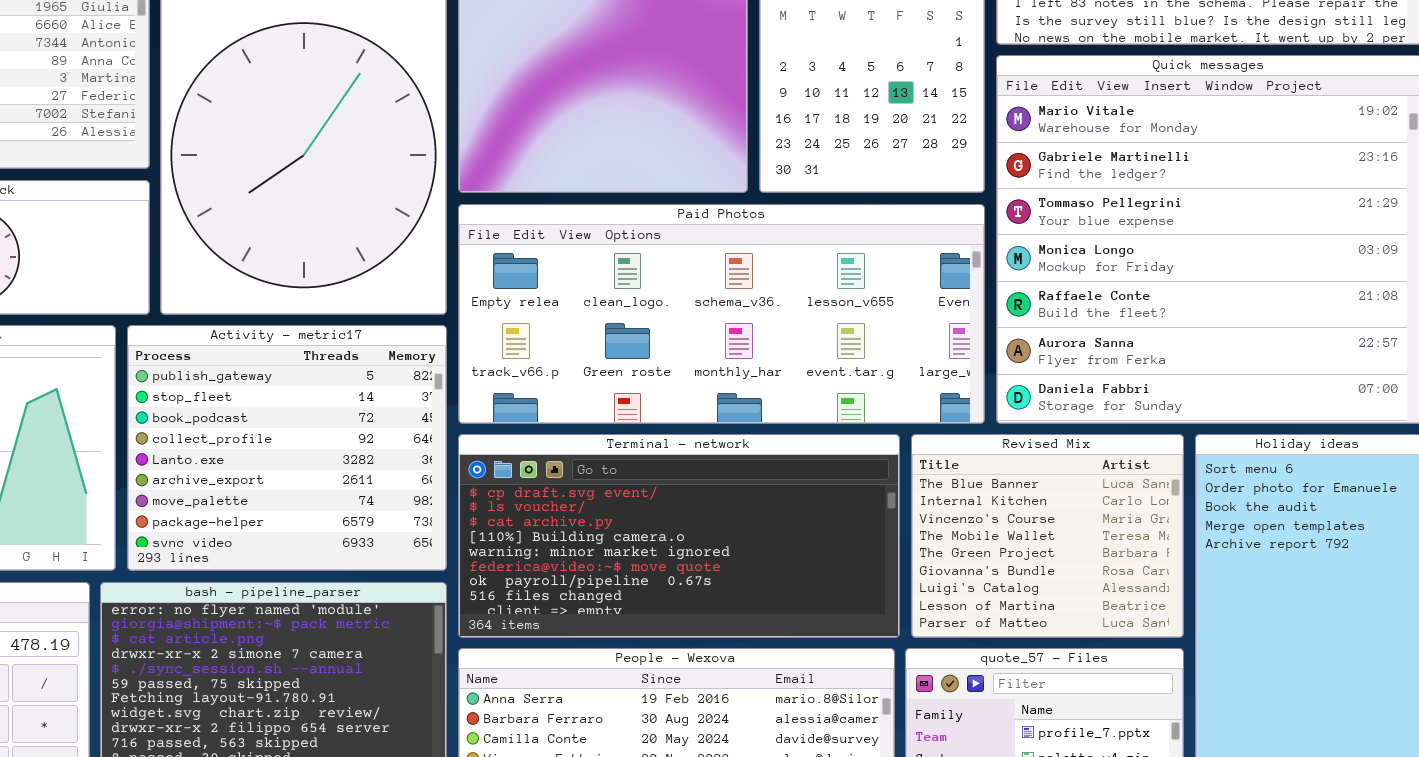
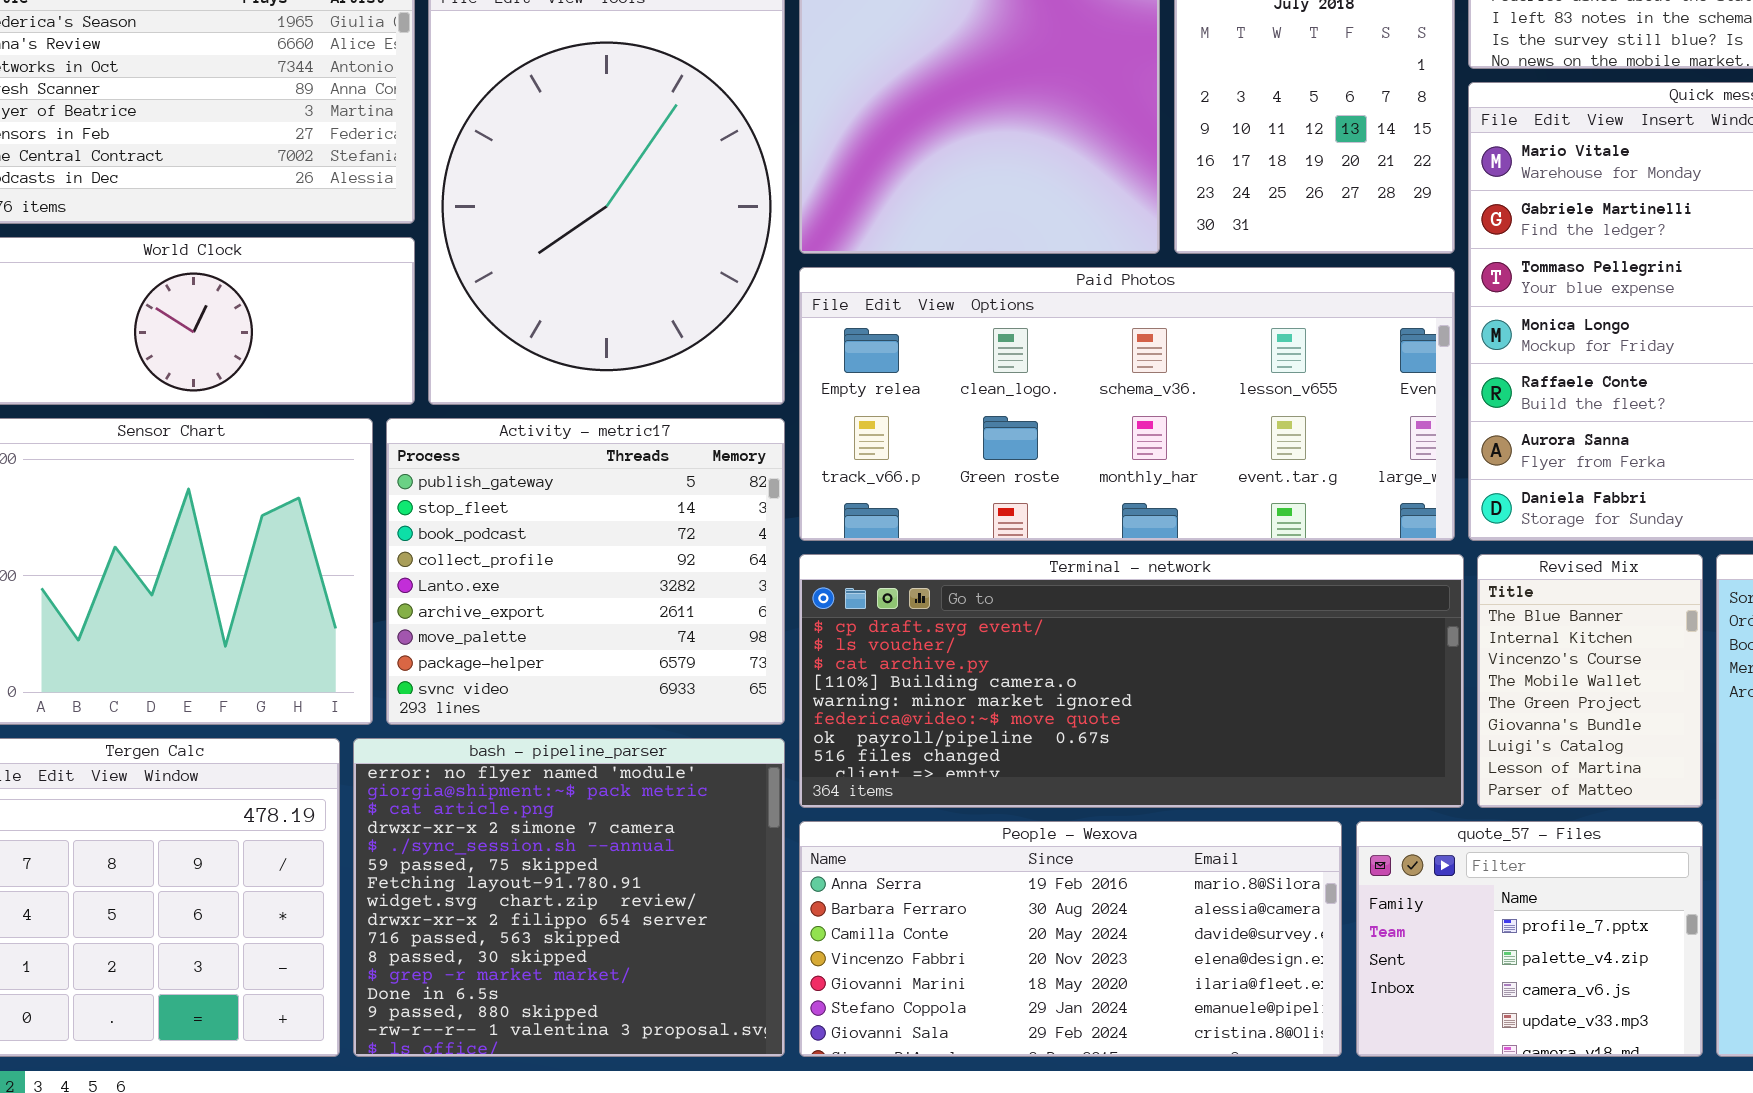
Terminal - network: [458,434,900,638] -> [799,554,1464,808], resized
Revised Mix: [911,434,1184,638] -> [1477,554,1703,808], resized

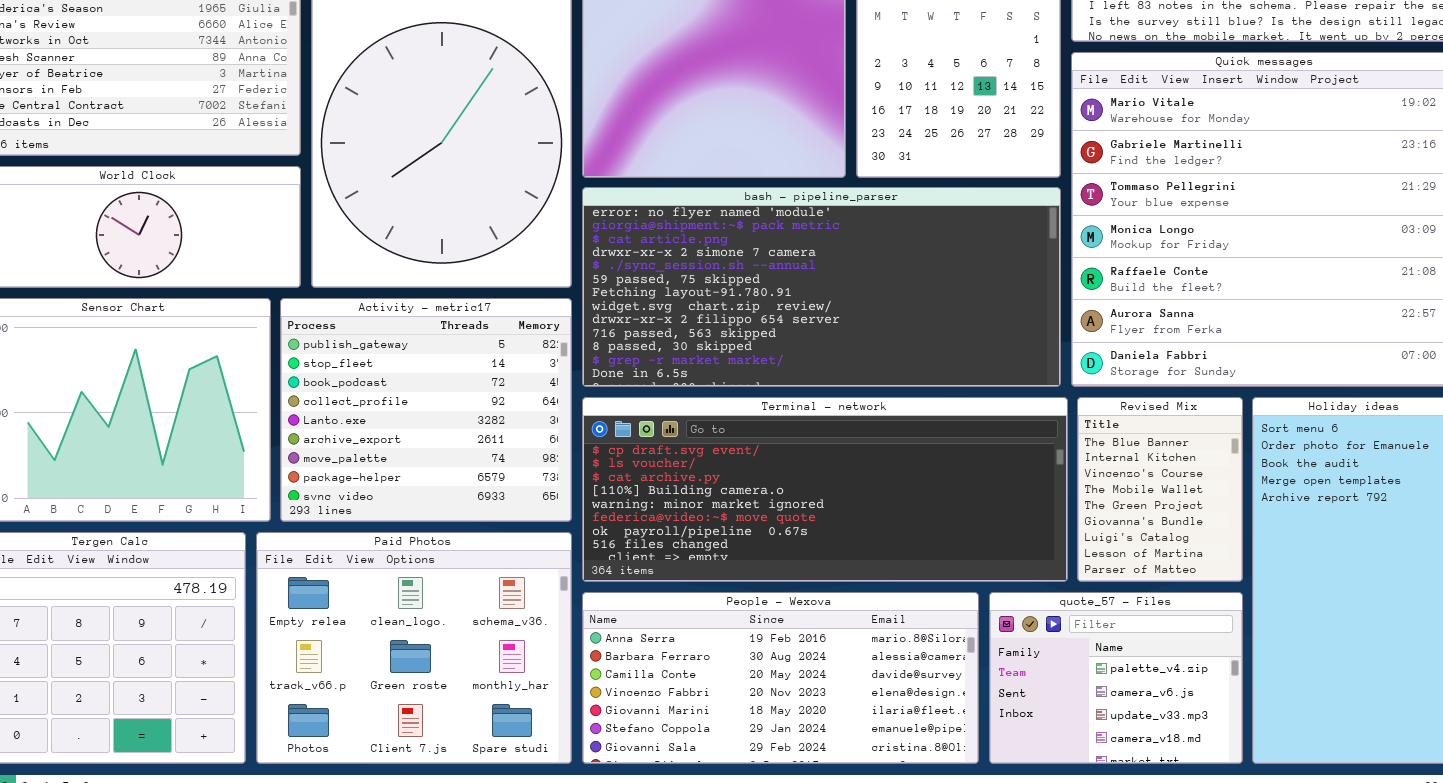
Paid Photos: [799,267,1455,541] -> [256,532,572,764], moved, resized
bash - pipeline_parser: [353,738,785,1057] -> [582,187,1061,387], moved, resized
quote_57 - Files: [1356,821,1703,1057] -> [989,592,1243,764], scrolled down 1 row

